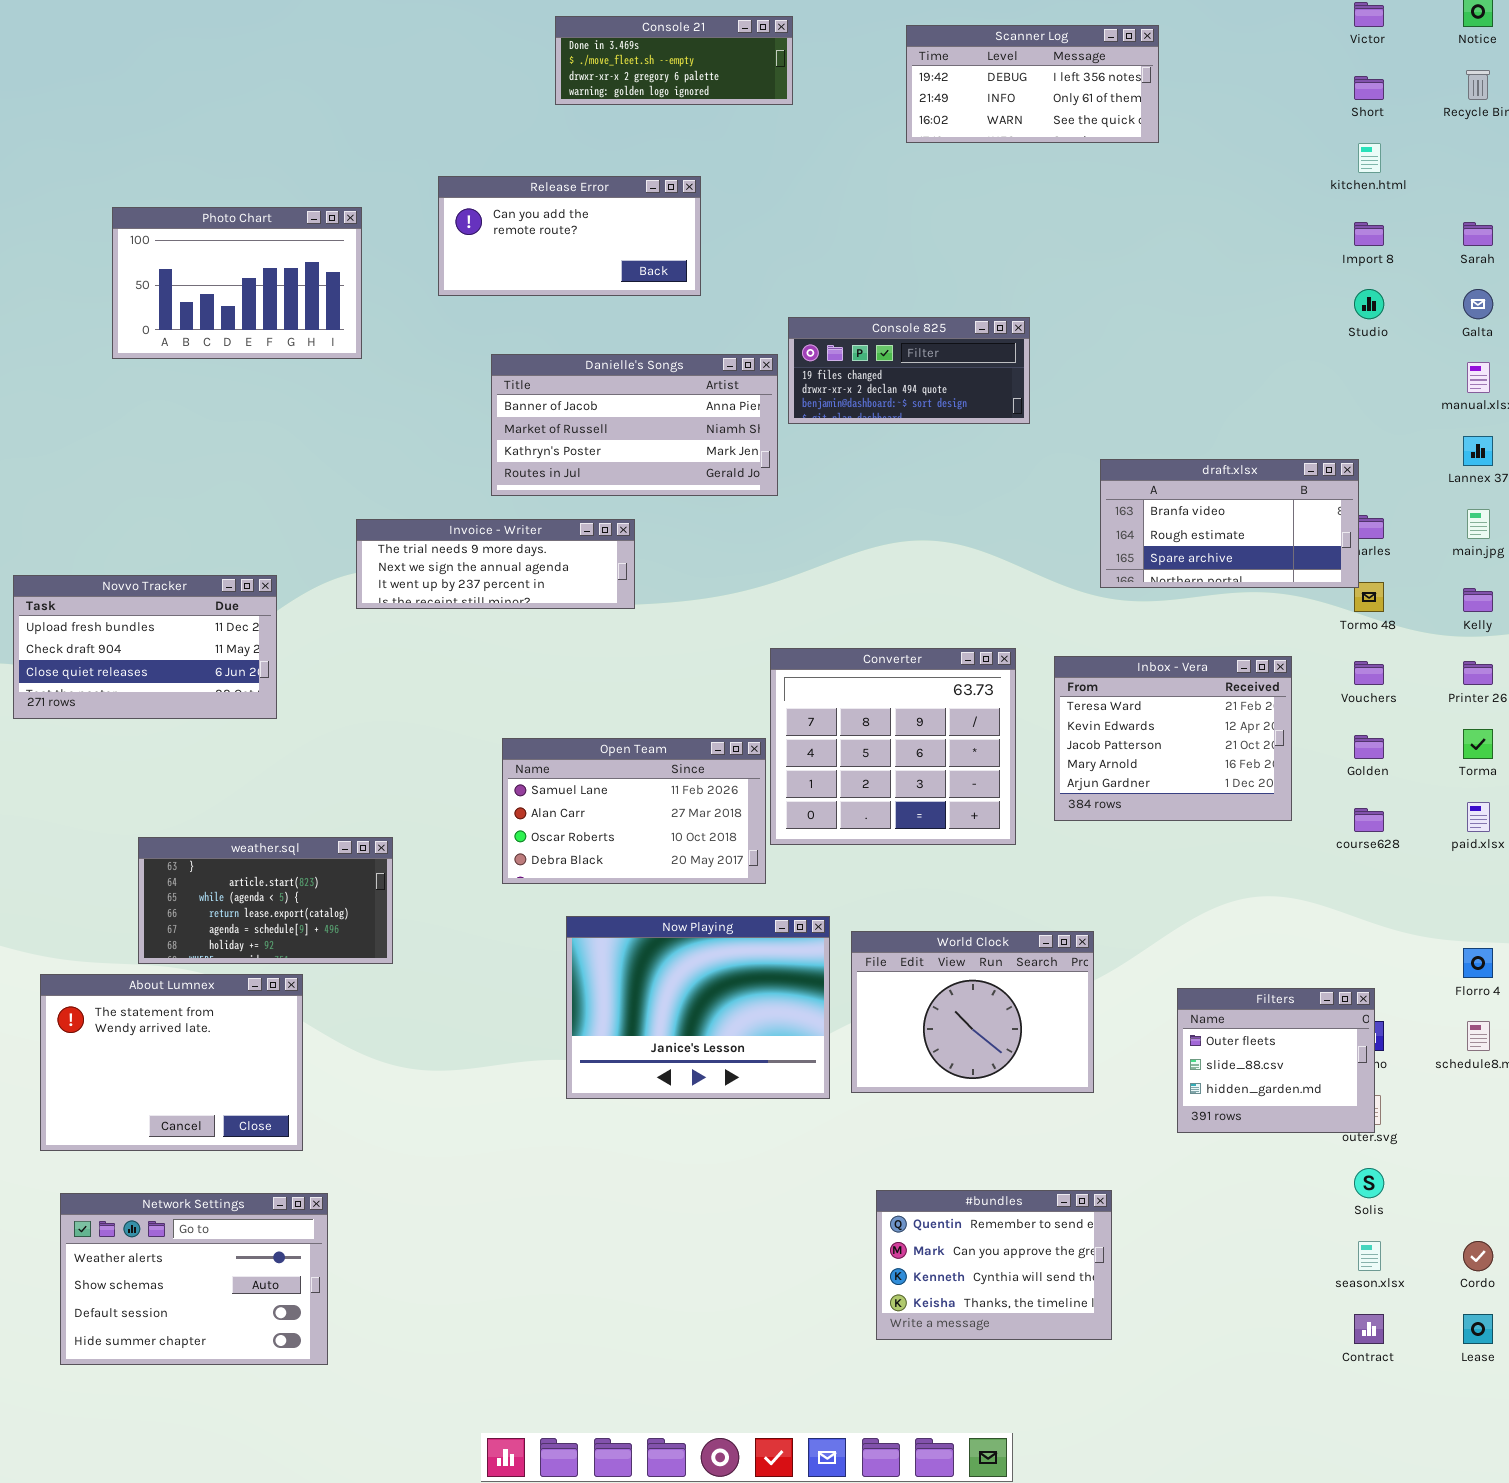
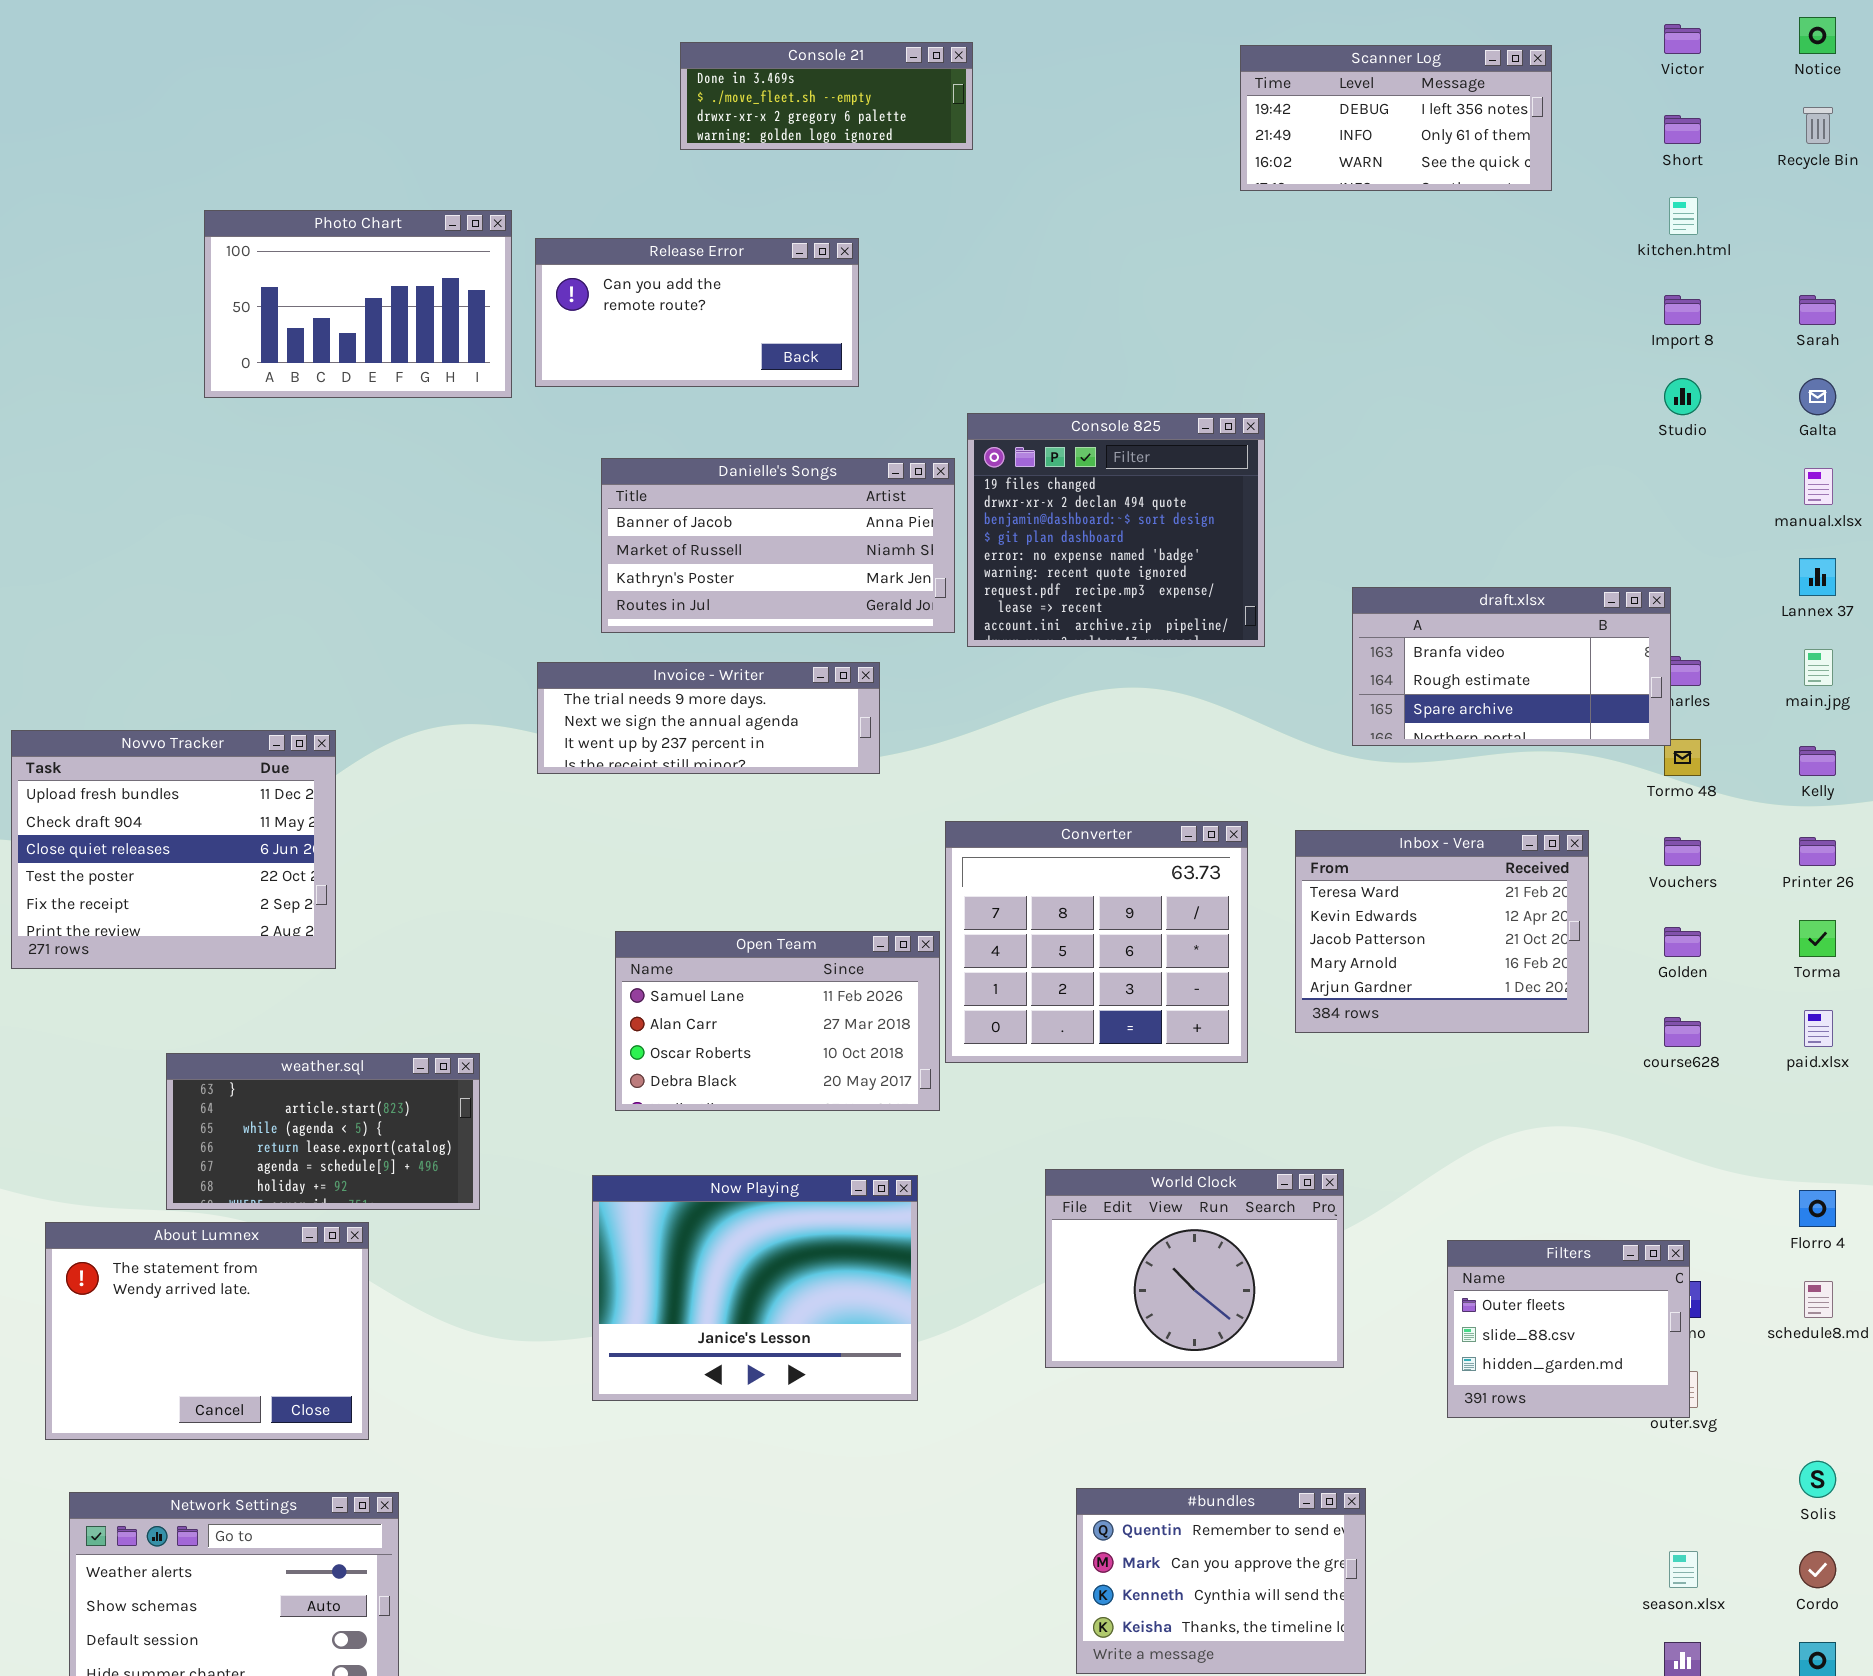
Scanner Log: [906,25,1159,143] -> [1240,45,1552,191], moved
Photo Chart: [112,207,362,359] -> [204,210,512,398], moved
Console 825: [788,317,1030,424] -> [967,413,1265,647], resized
Invoice - Writer: [356,519,635,609] -> [537,662,880,774], moved
Novvo Tracker: [13,575,277,719] -> [11,730,336,969], resized
Now Playing: [566,916,830,1099] -> [592,1175,918,1401], moved
Solis: [1354,1168,1384,1198] -> [1799,1461,1836,1498], moved

